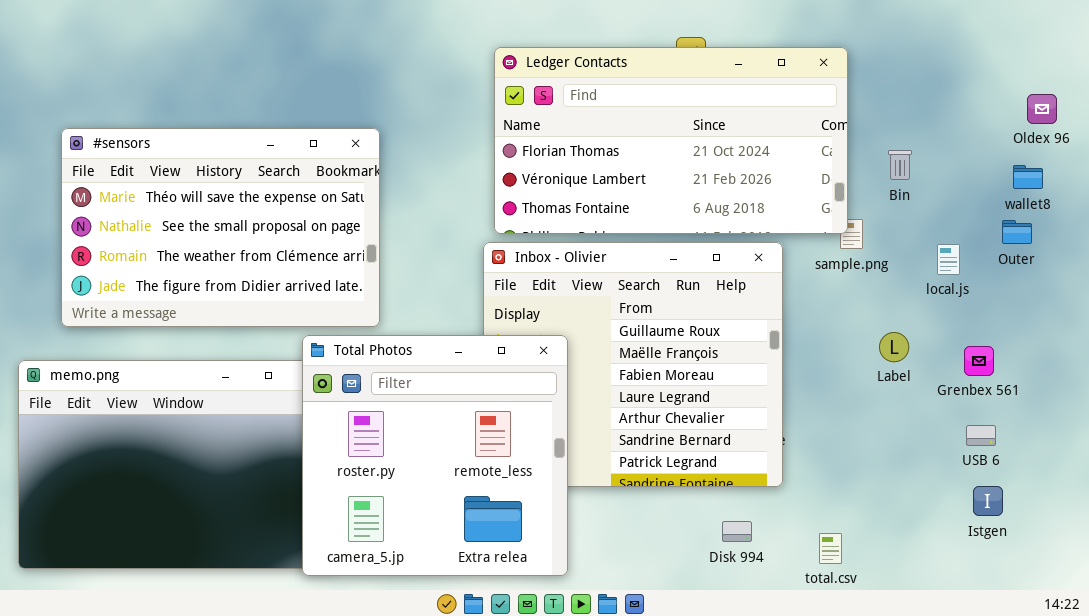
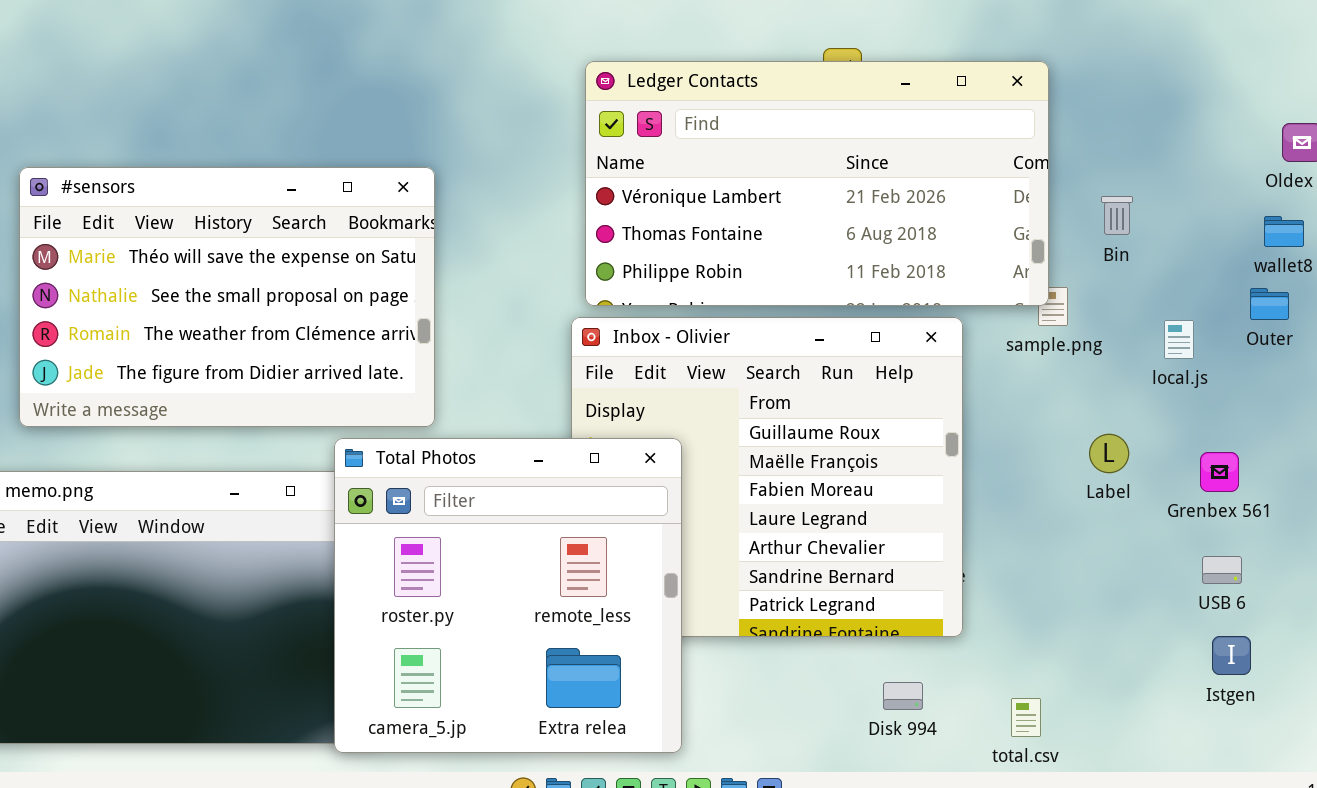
Ledger Contacts: [494,47,848,234] -> [585,61,1049,306], scrolled down 1 row

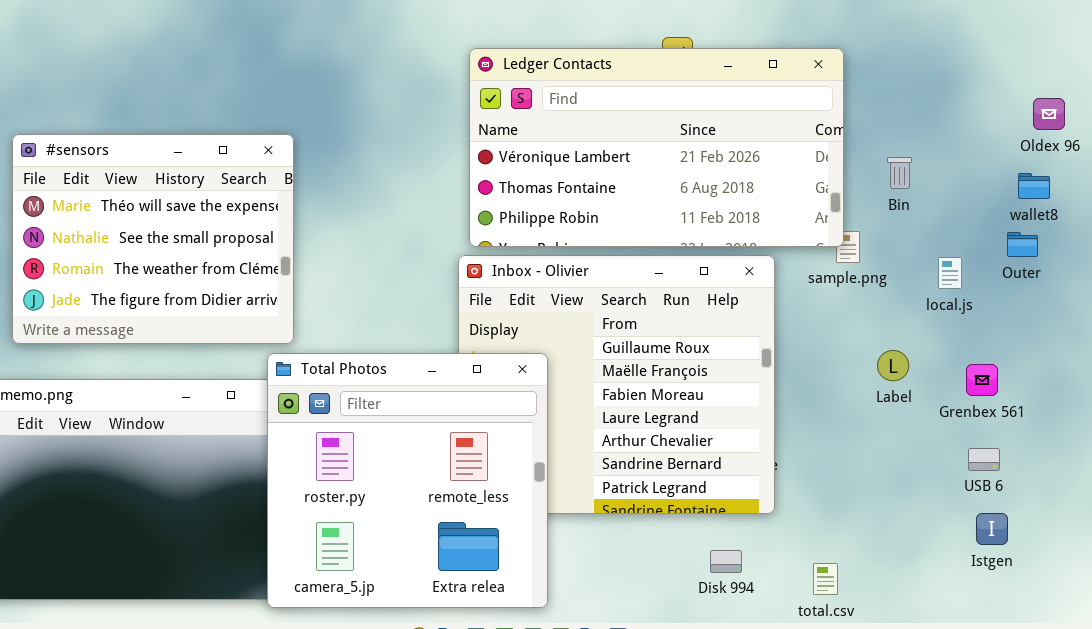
#sensors: [19,167,435,427] -> [12,134,294,344], resized

